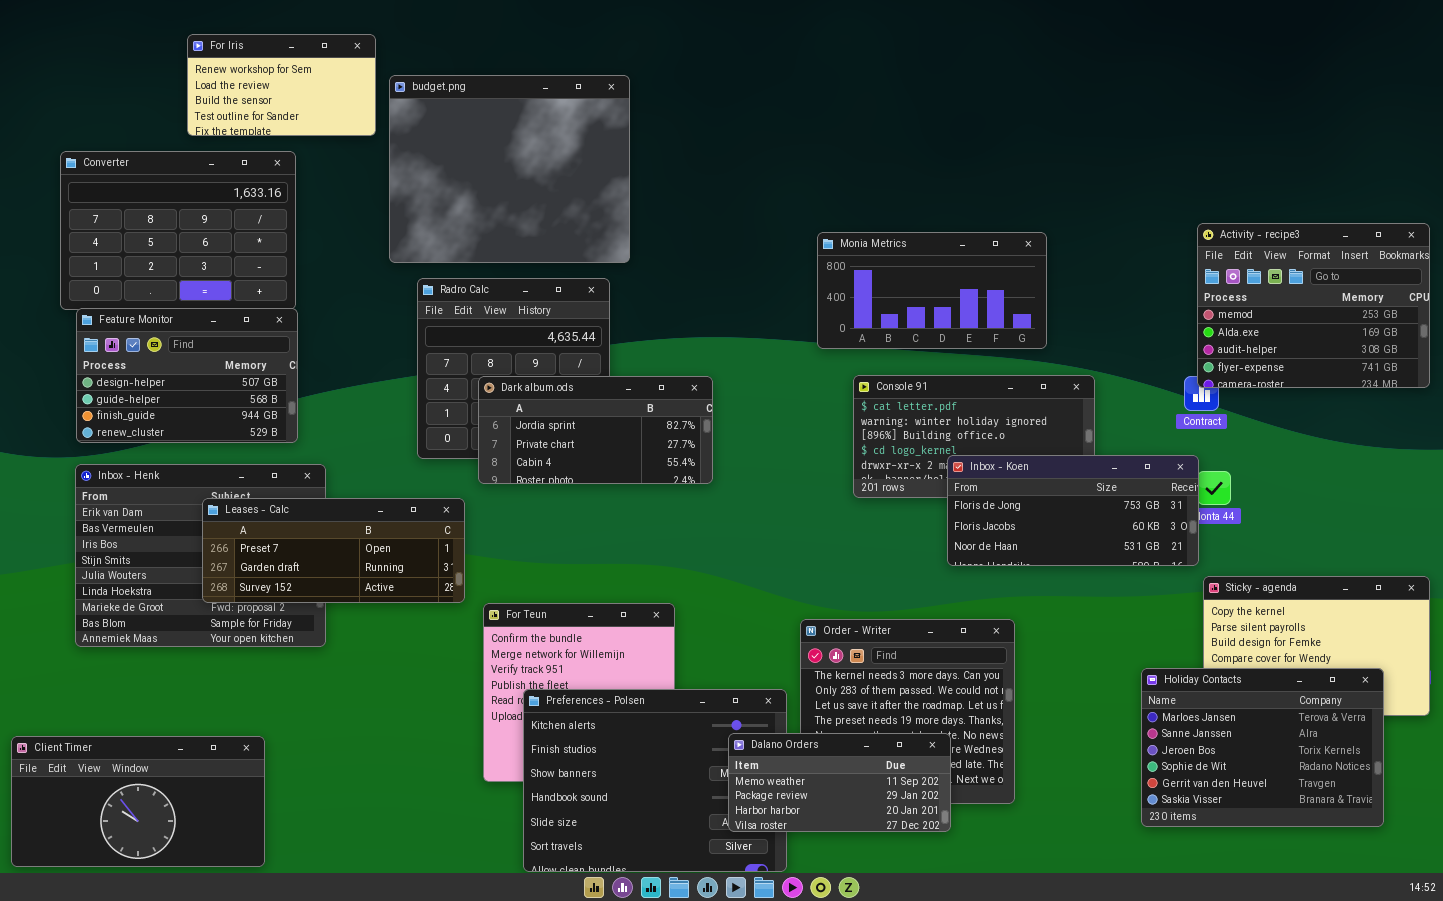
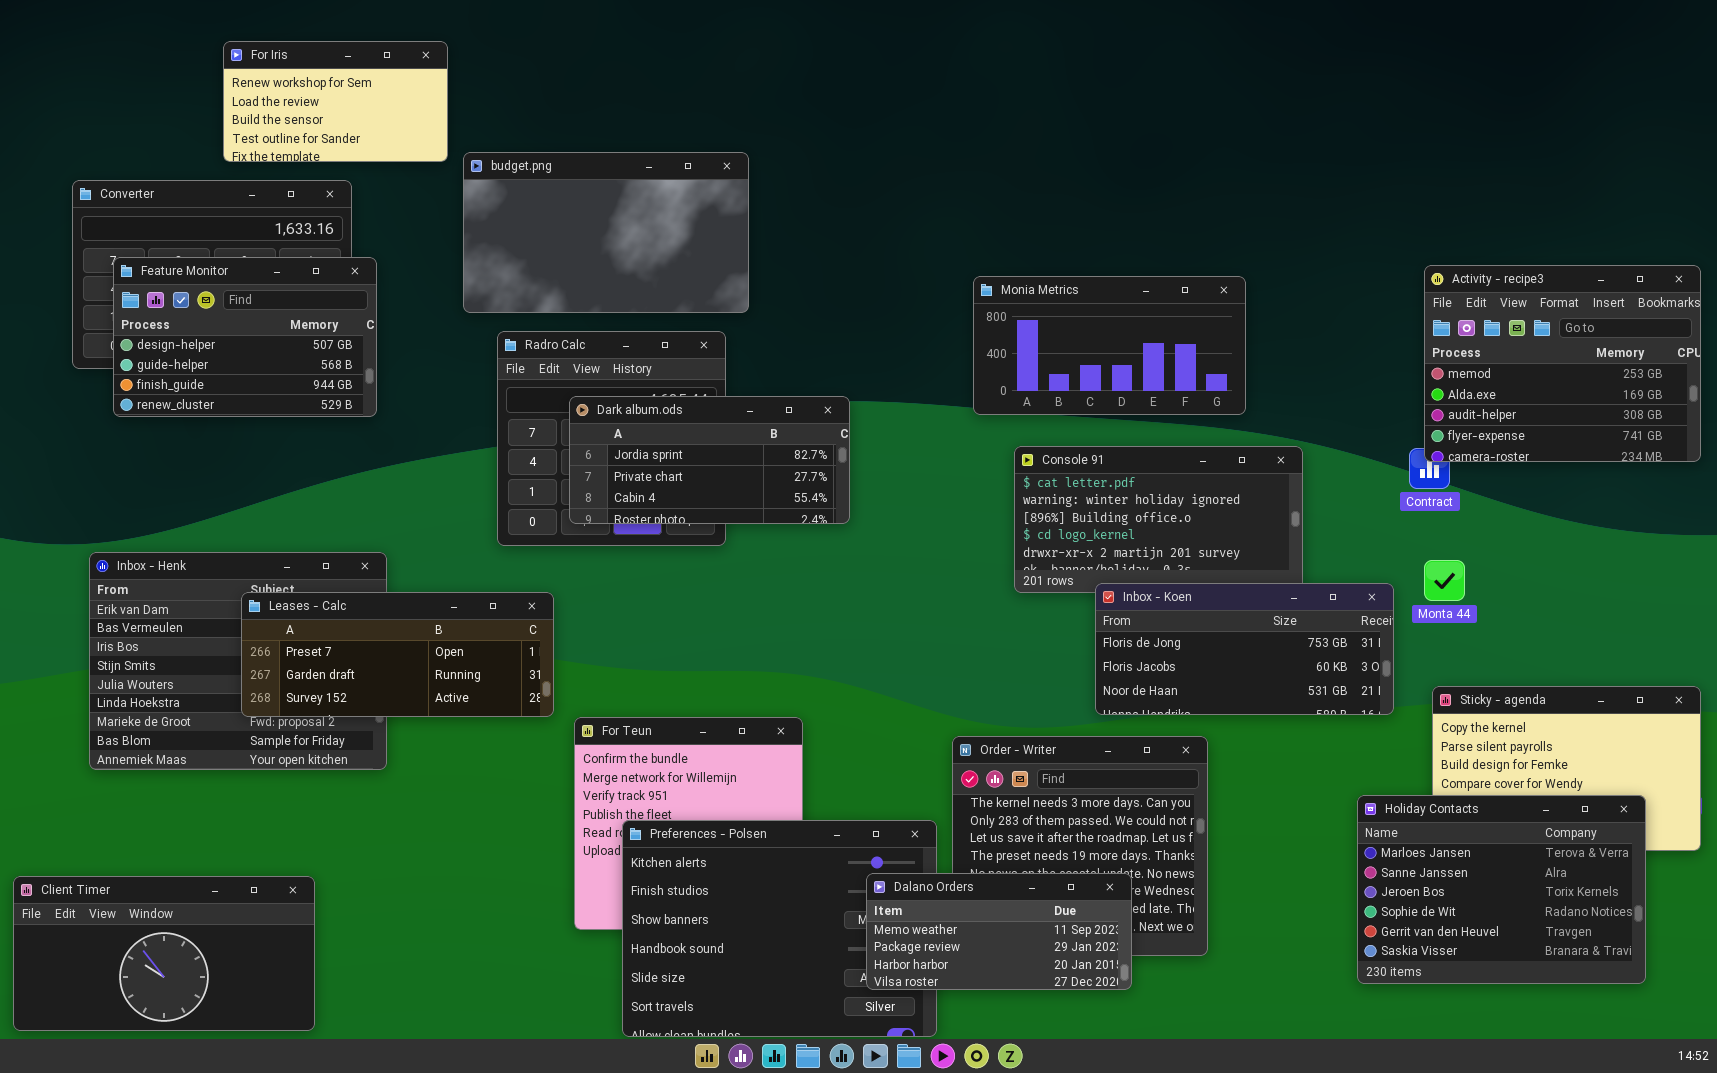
budget.png: [389,75,630,263] -> [463,152,749,313], resized
Feature Monitor: [76,308,298,443] -> [113,257,377,417], moved
Dark album.ods: [478,376,713,484] -> [569,396,850,524], moved
Inbox - Koen: [947,455,1199,566] -> [1095,583,1394,715], moved

